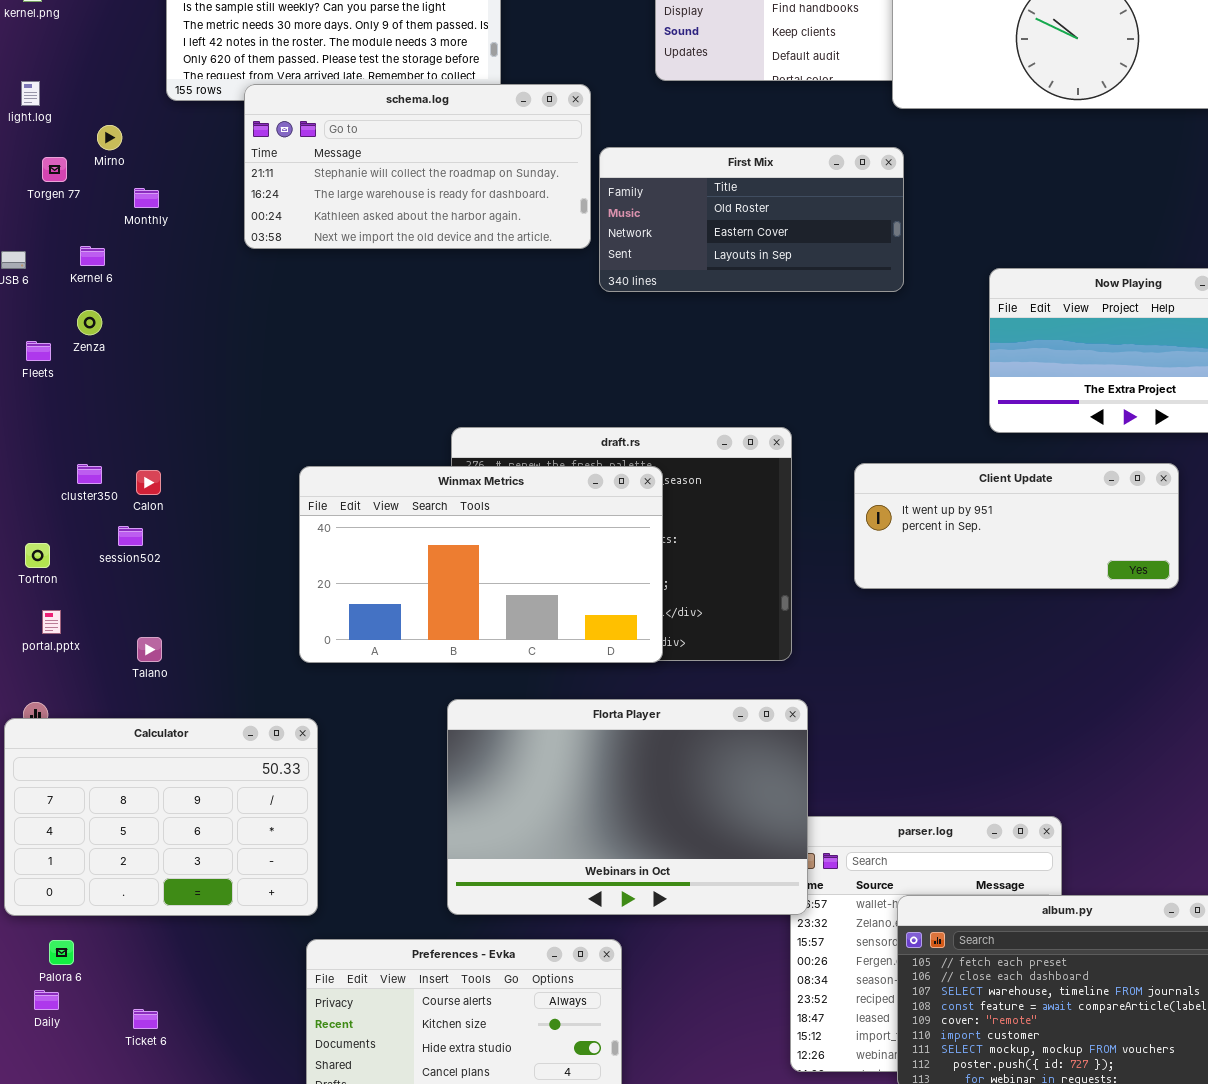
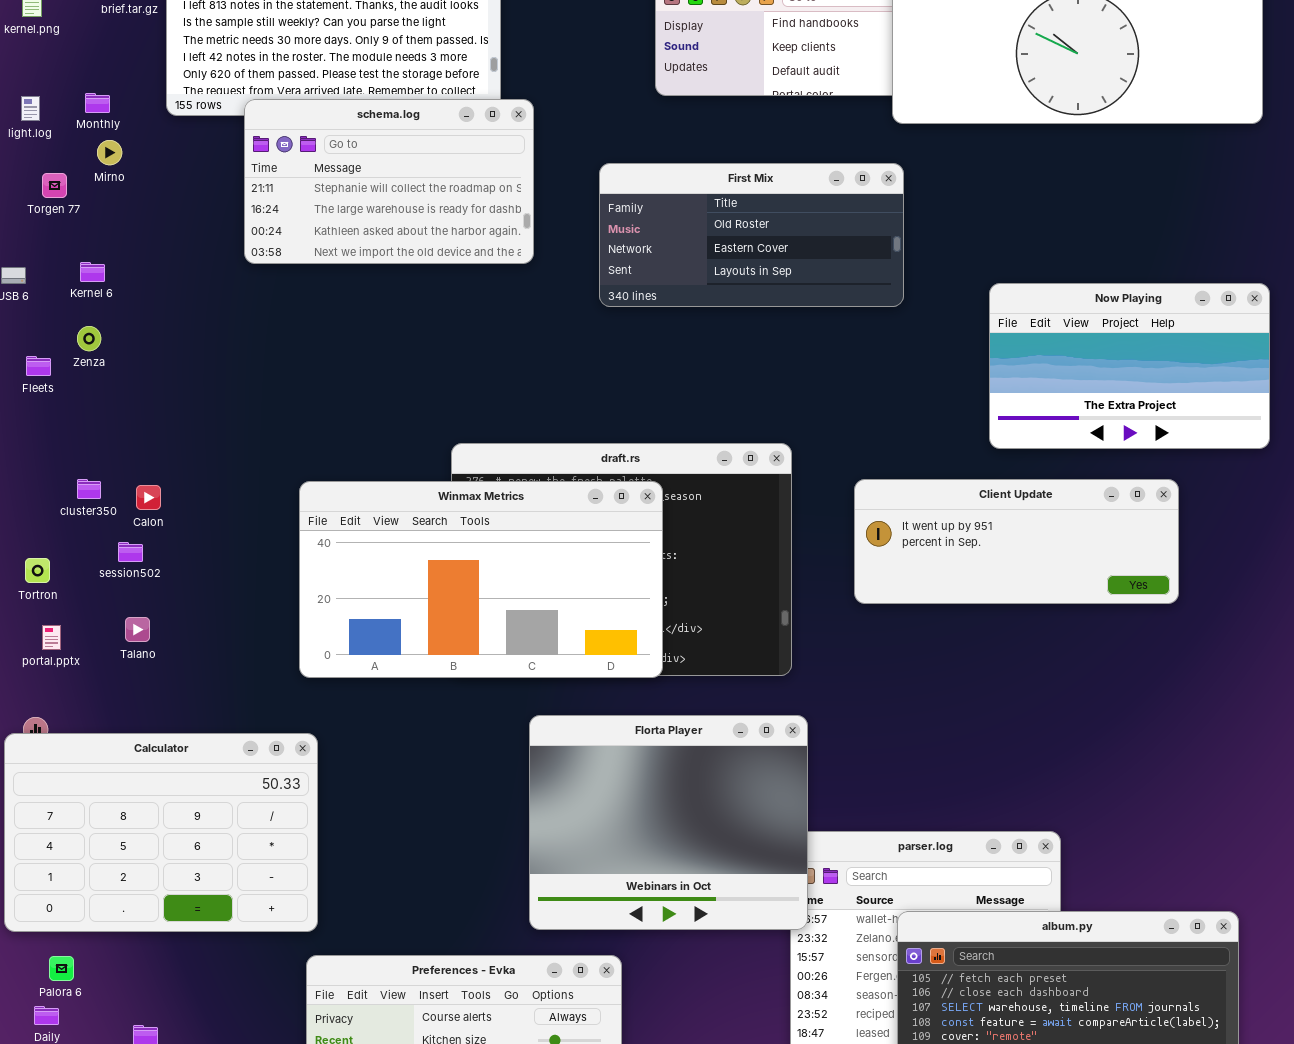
schema.log: [244,84,591,249] -> [244,99,534,264], resized
Monthly: [134,188,159,208] -> [85,93,110,113], moved
Talano: [137,637,162,662] -> [125,617,150,642], moved
Florta Player: [447,699,808,915] -> [529,715,808,930], resized

